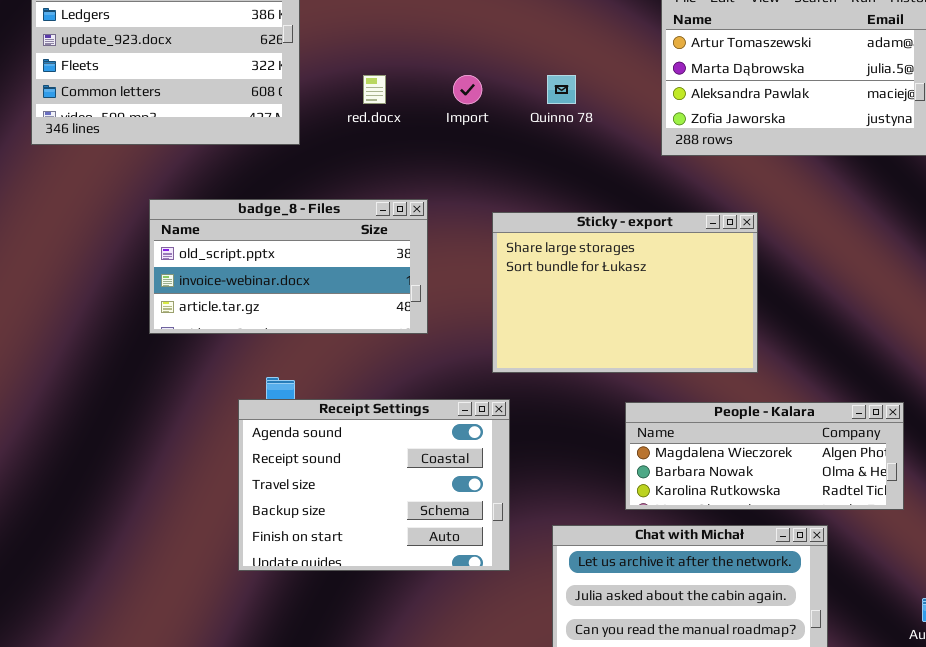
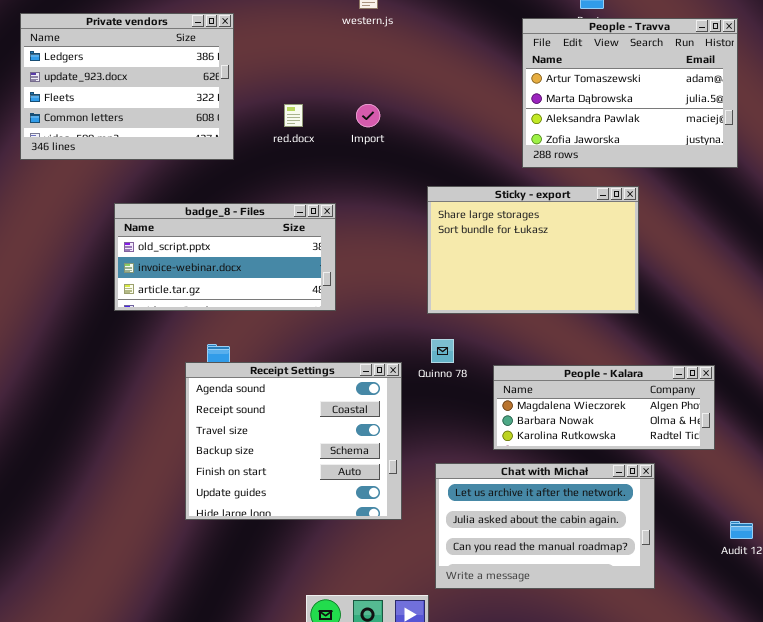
Quinno 78: [547,75,576,104] -> [431,339,454,363], moved
Sticky - export: [492,212,758,373] -> [427,186,639,314], moved
Receipt Settings: [238,399,510,571] -> [185,362,402,520], resized

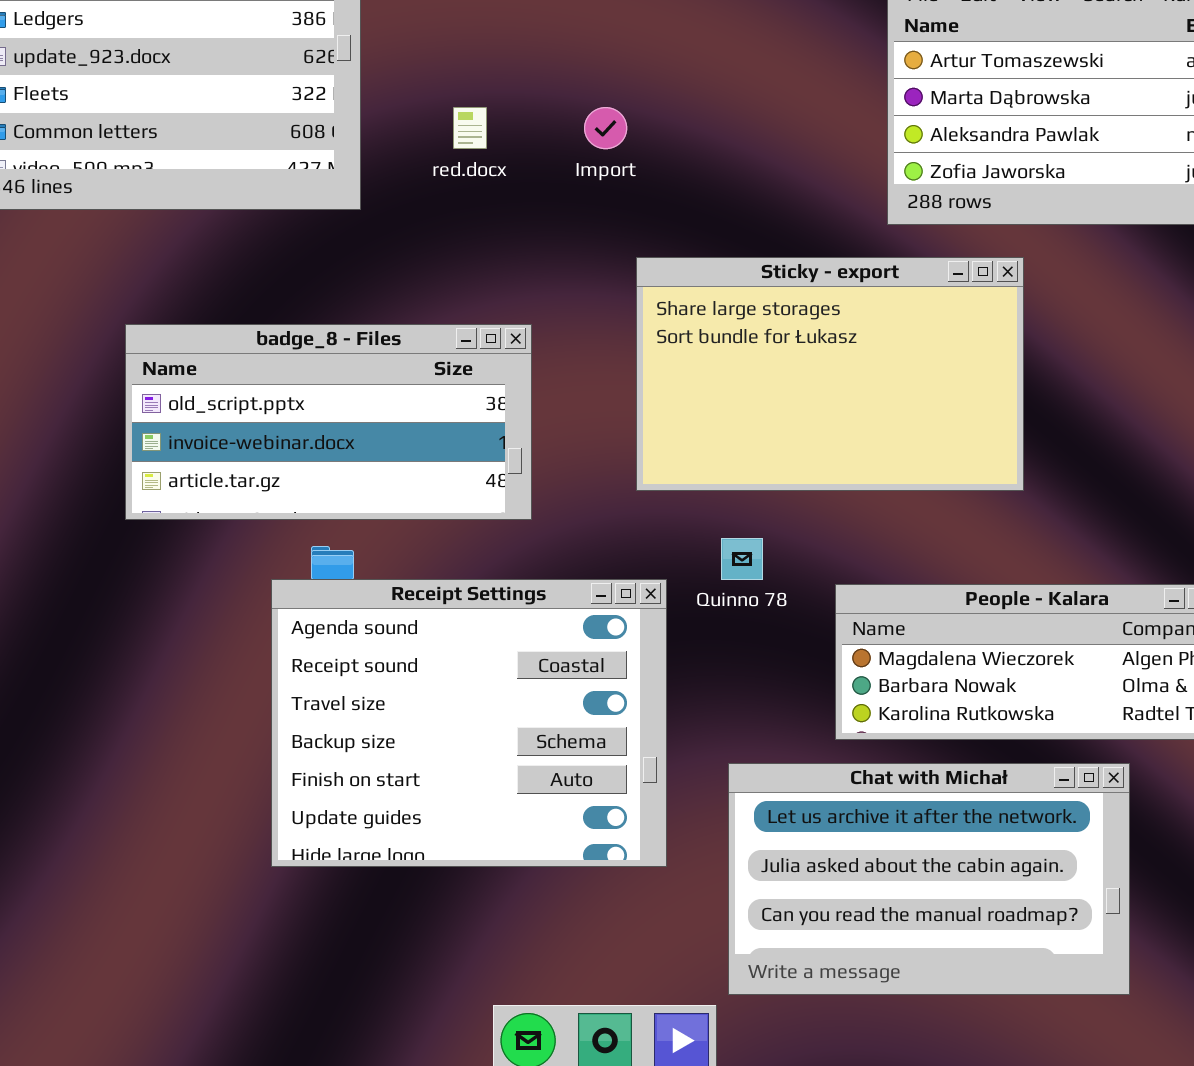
Sticky - export: [427,186,639,314] -> [636,257,1024,491], moved
badge_8 - Files: [114,203,336,311] -> [125,324,532,520], moved

